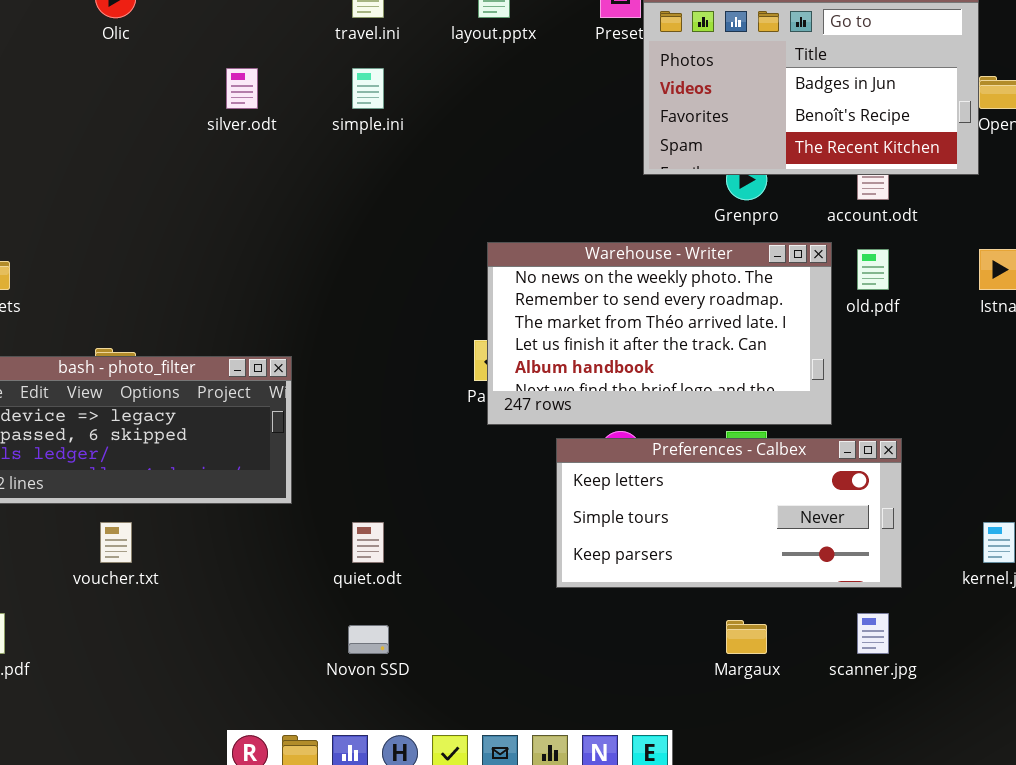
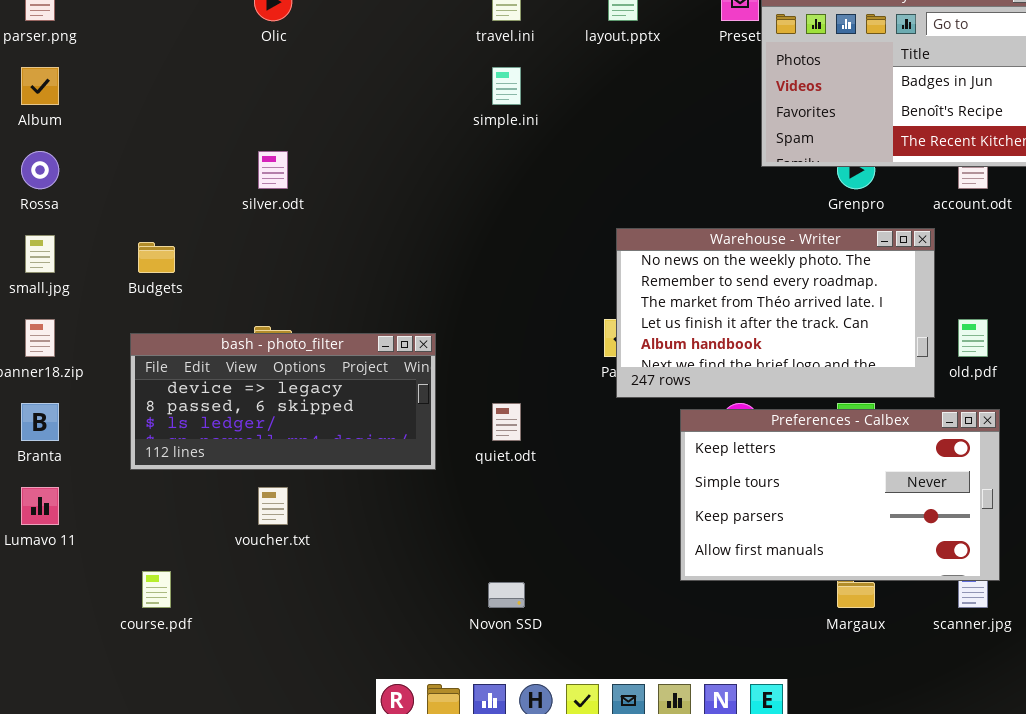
silver.odt: [226,68,258,109] -> [258,151,288,189], moved
old.pdf: [857,249,889,290] -> [958,319,988,357], moved
Preferences - Calbex: [556,438,902,588] -> [680,409,1000,581], resized
quiet.odt: [352,522,384,563] -> [492,403,521,441], moved

